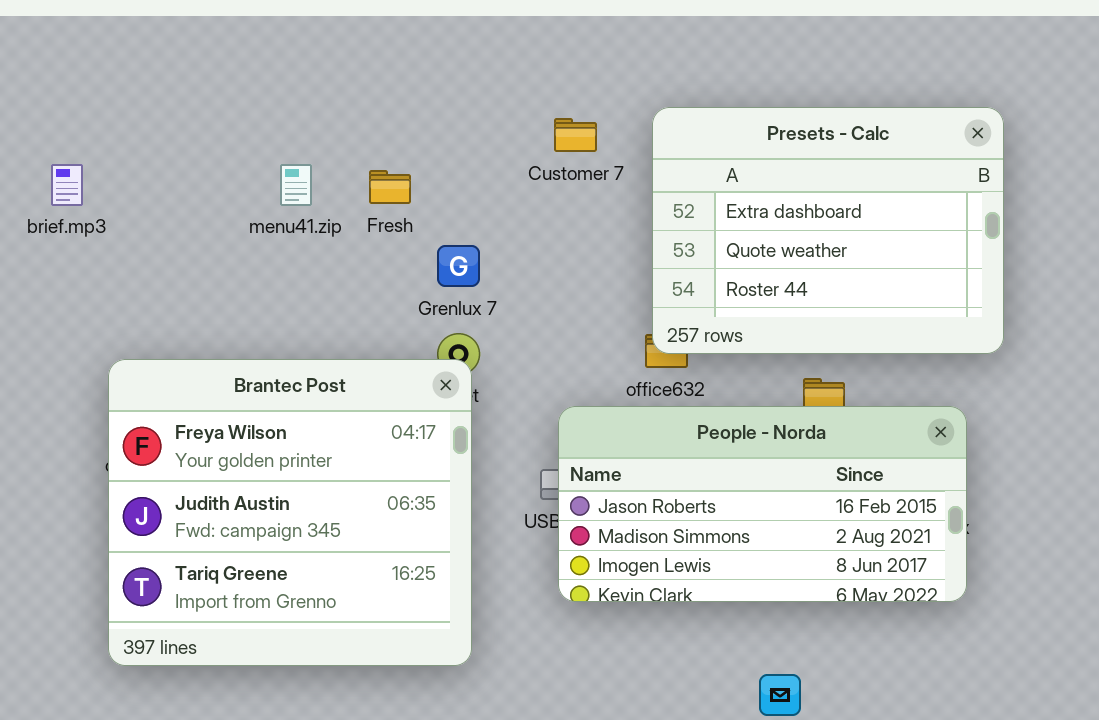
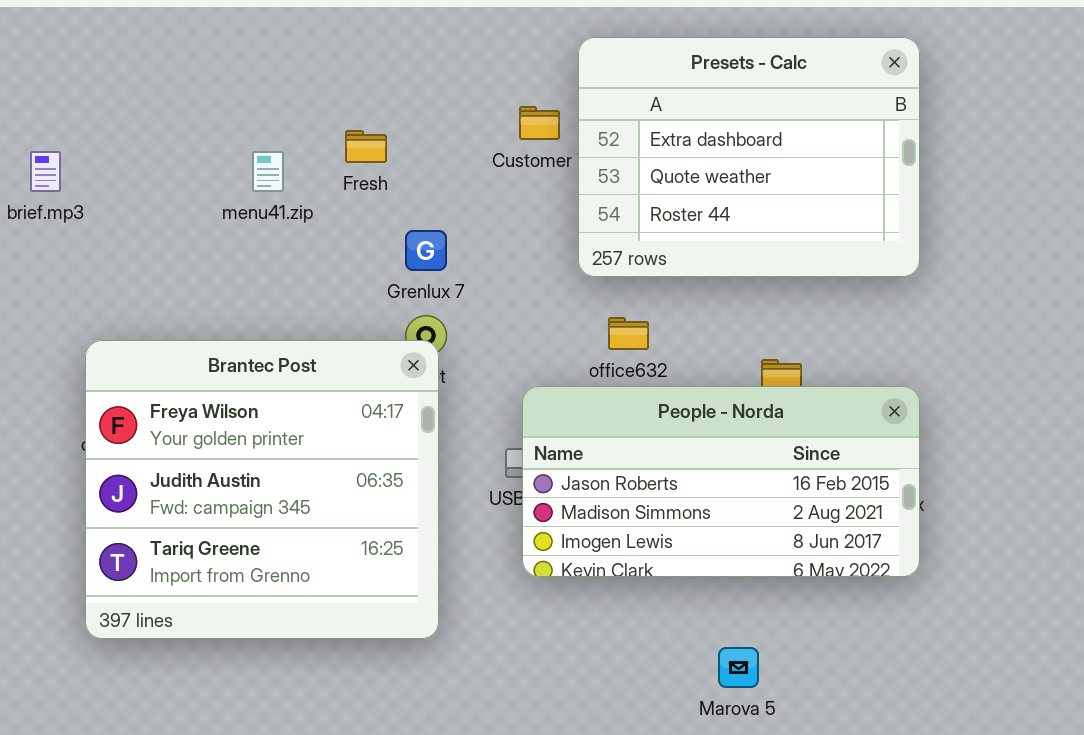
Presets - Calc: [652,107,1004,354] -> [578,37,920,277], moved
Fresh: [369,170,411,204] -> [345,130,387,163], moved

